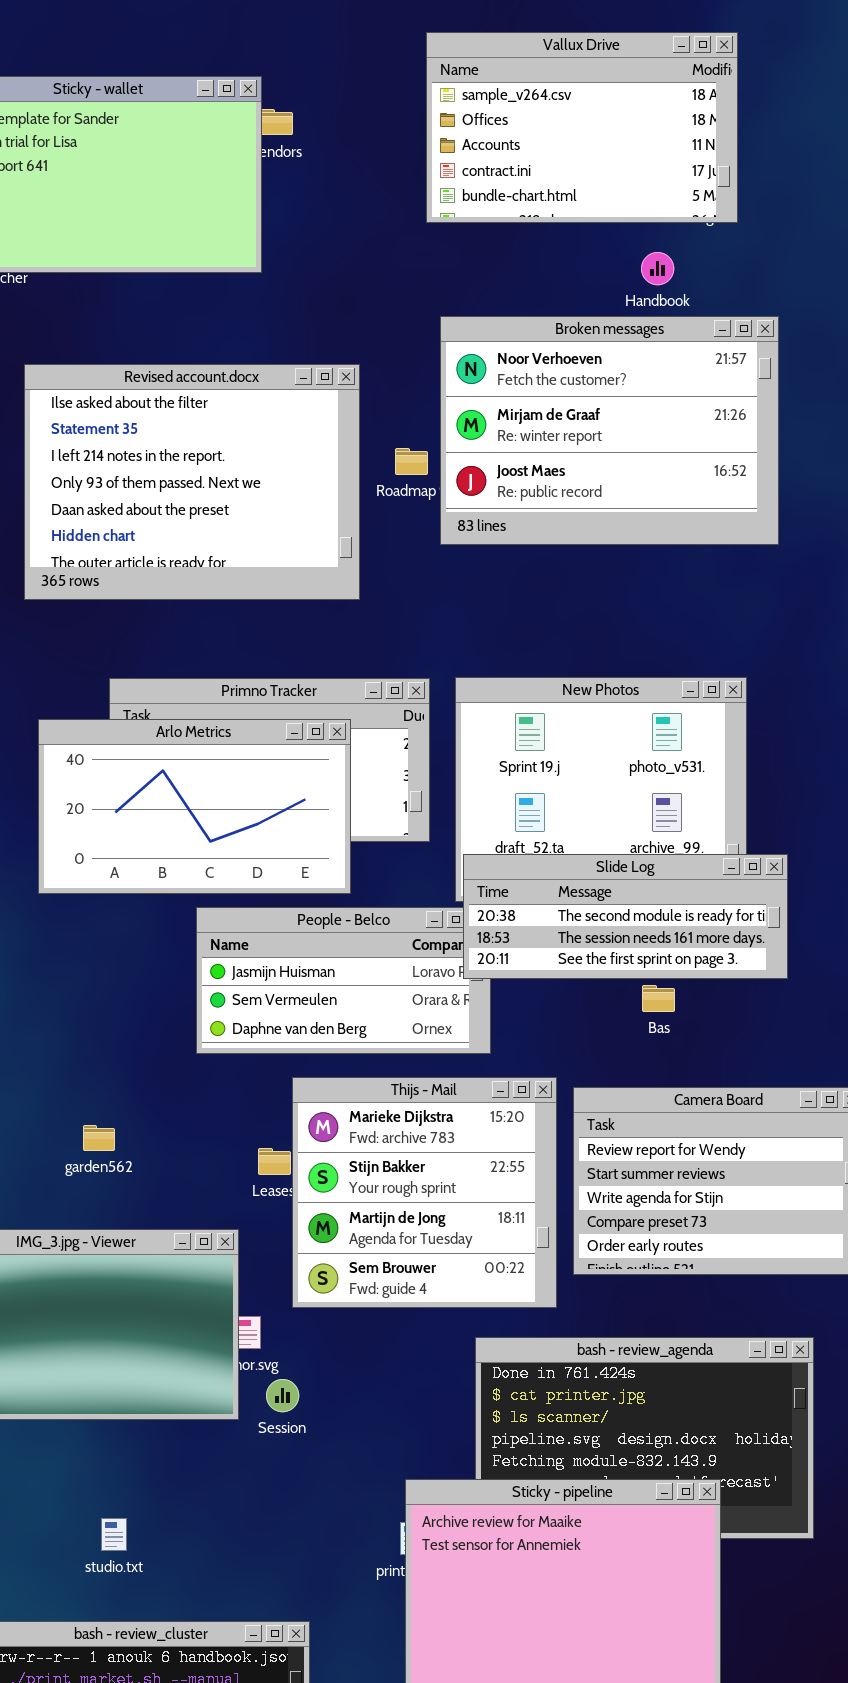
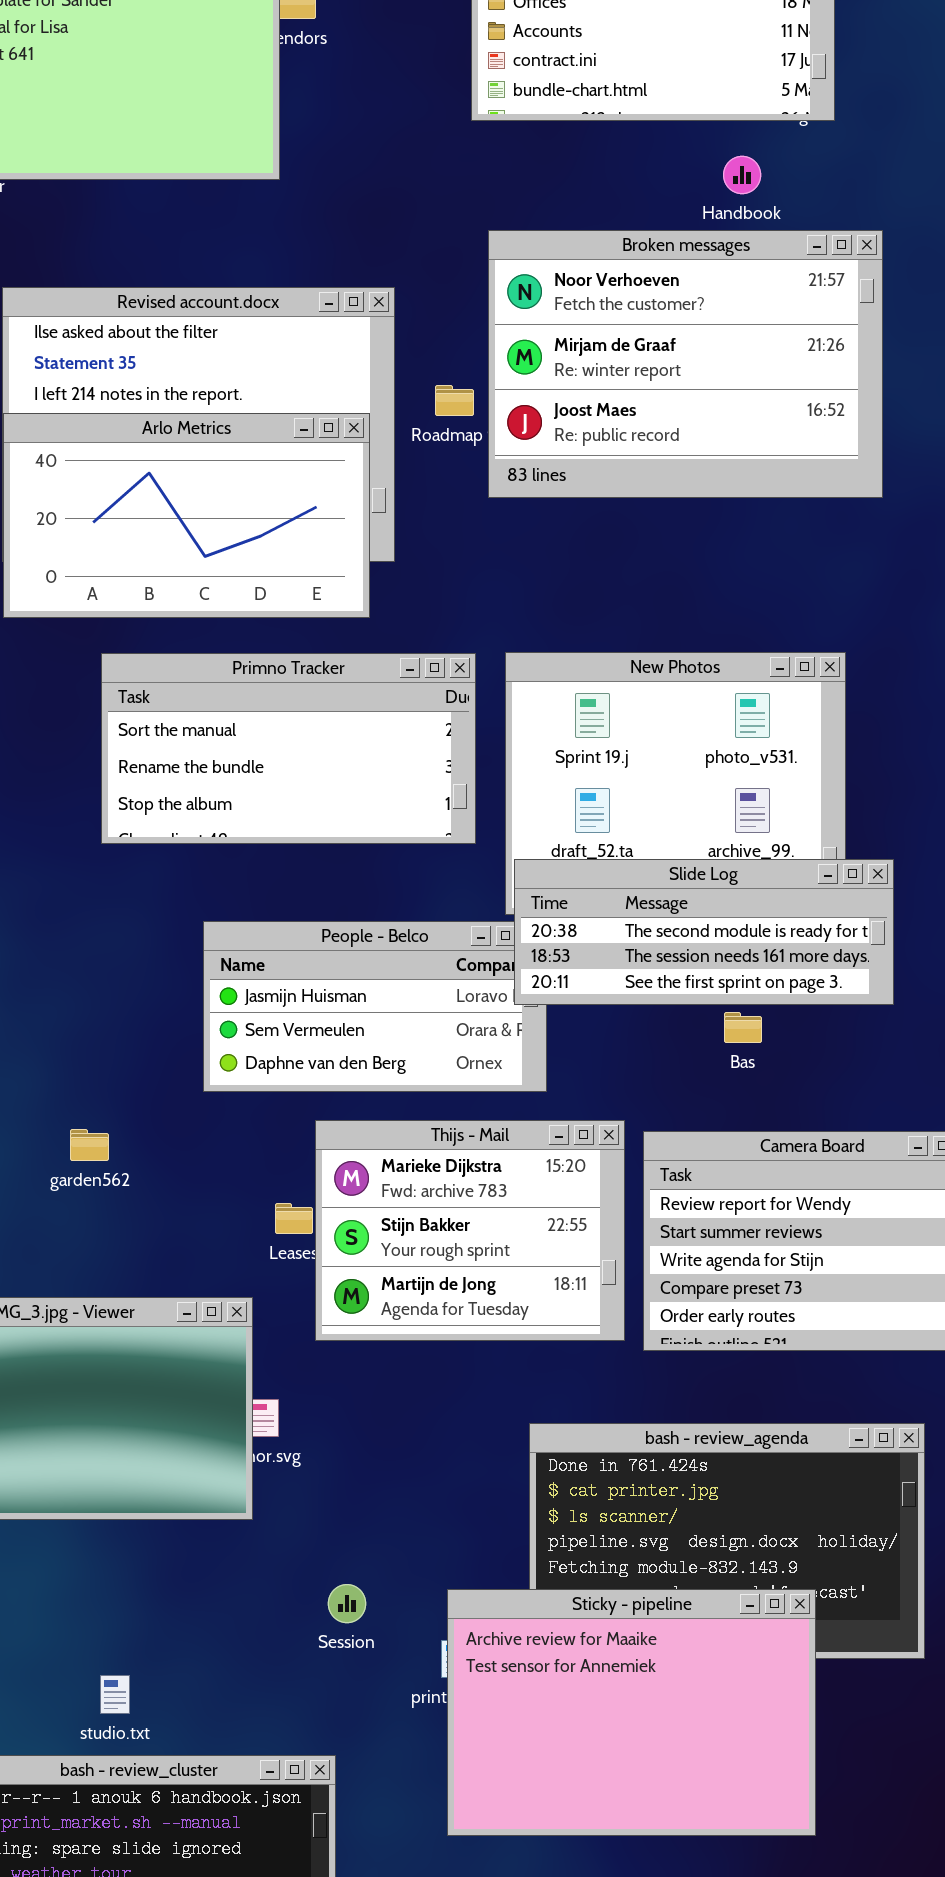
Arlo Metrics: [38,719,351,894] -> [3,413,370,618], moved
Thijs - Mail: [292,1077,557,1308] -> [315,1120,625,1341], resized
garden562: [83,1125,115,1151] -> [70,1129,109,1161], moved
Session: [266,1379,299,1412] -> [328,1584,366,1623], moved
studio.txt: [101,1518,127,1551] -> [100,1675,130,1714], moved

